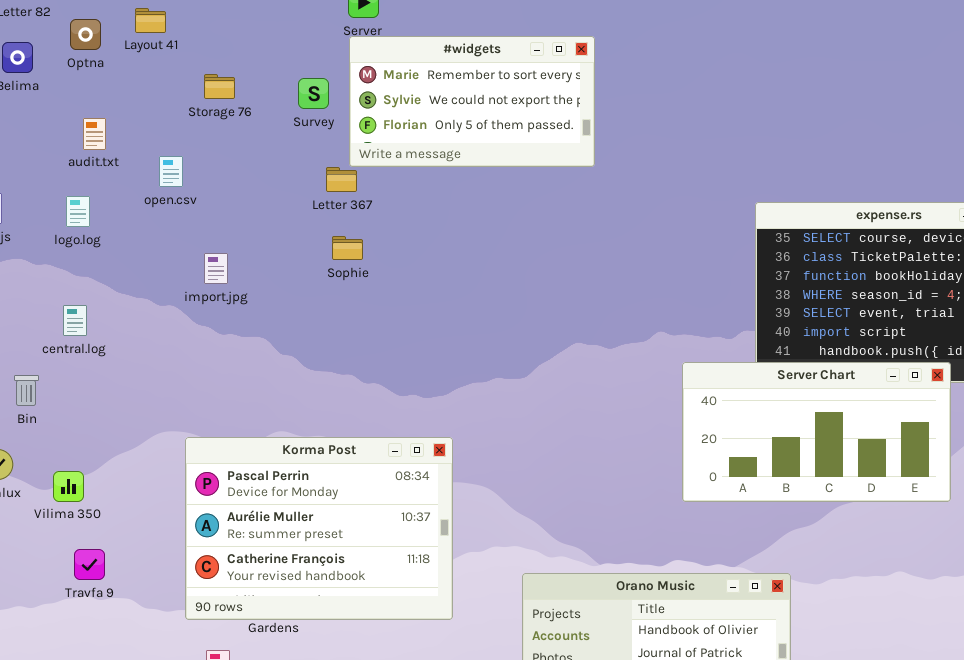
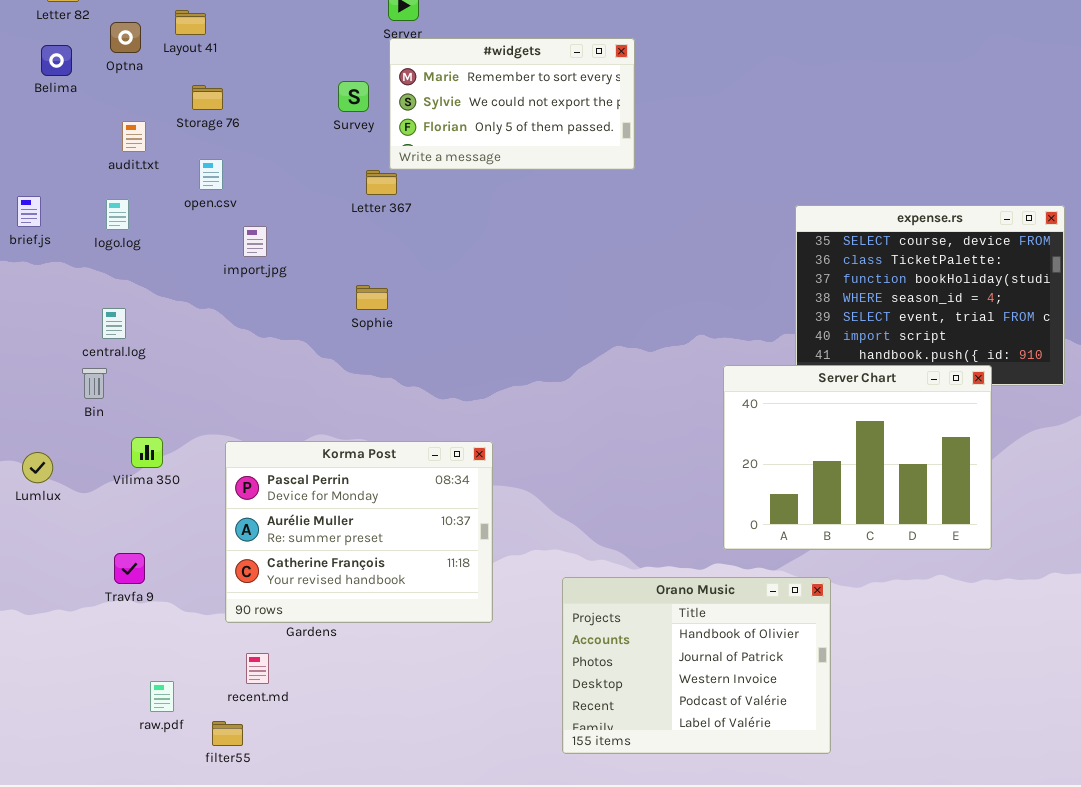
Storage 76: [204,74,235,99] -> [192,85,223,110], moved
Sophie: [332,236,363,260] -> [356,285,388,310], moved
import.jpg: [204,253,228,284] -> [243,226,267,257], moved
Server Chart: [682,362,951,502] -> [723,365,992,550], resized
Bin: [14,375,39,406] -> [82,368,107,399], moved
Vilima 350: [53,471,84,502] -> [131,437,163,468], moved

